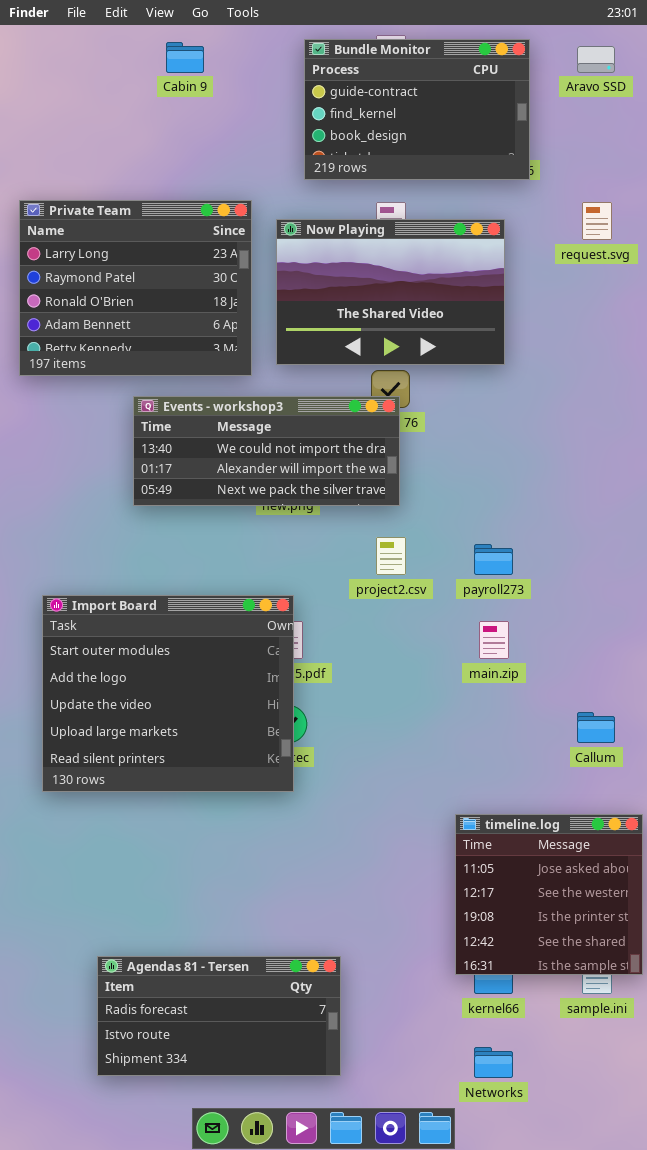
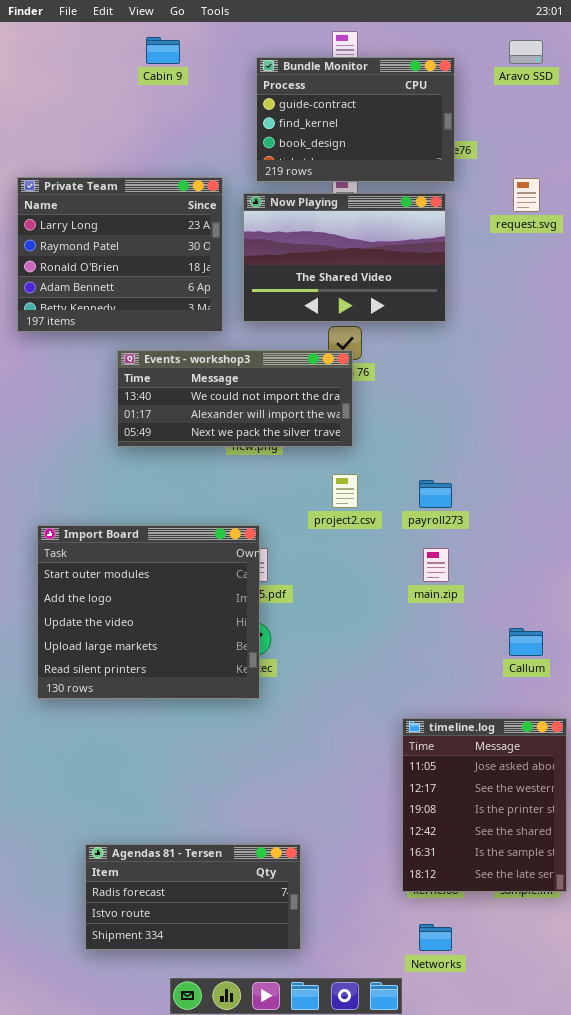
Bundle Monitor: [304,39,530,180] -> [256,57,455,182], moved
timeline.log: [455,814,643,975] -> [402,718,567,892], resized

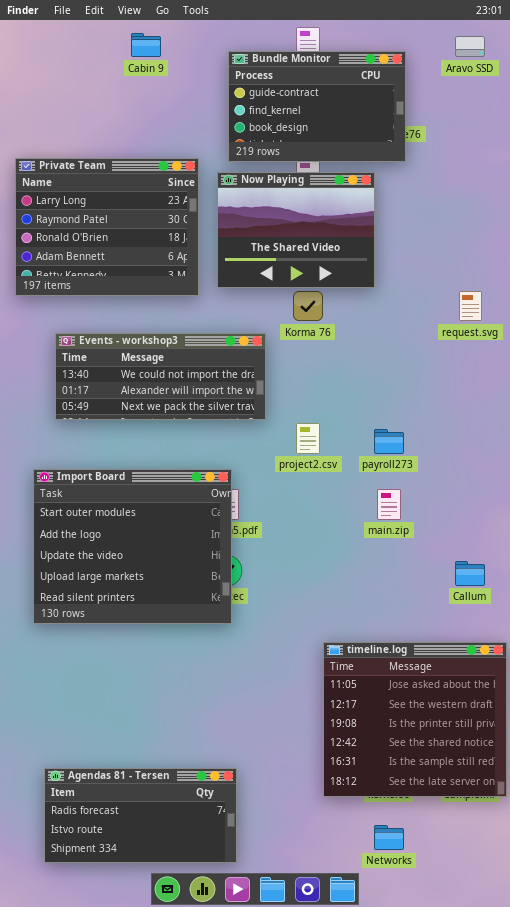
request.svg: [513,178,540,212] -> [459,291,482,321], moved
Now Playing: [243,193,446,322] -> [217,172,375,288], resized
Events - workshop3: [117,350,353,447] -> [55,333,266,420], moved
timeline.log: [402,718,567,892] -> [323,642,507,797], resized
Agendas 81 - Tersen: [85,844,301,950] -> [44,768,237,863], moved

